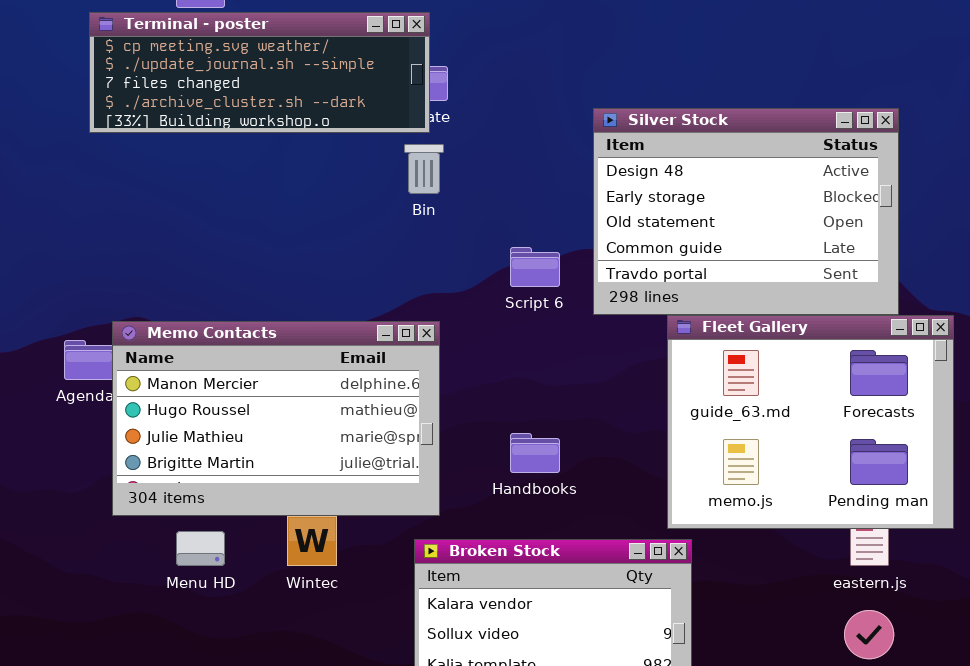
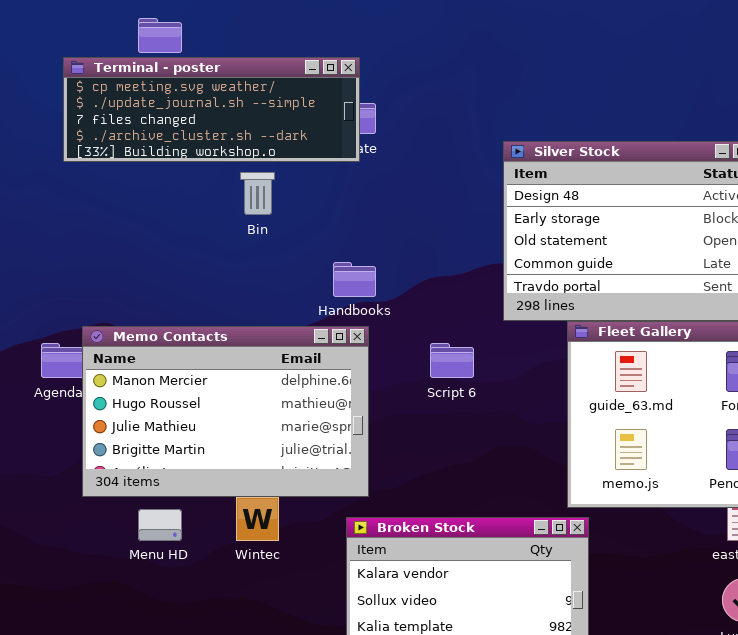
Bin: [404,144,444,194] -> [240,172,275,215], moved
Script 6: [510,247,560,287] -> [430,343,474,378], moved
Handbooks: [510,433,560,473] -> [333,262,376,297], moved

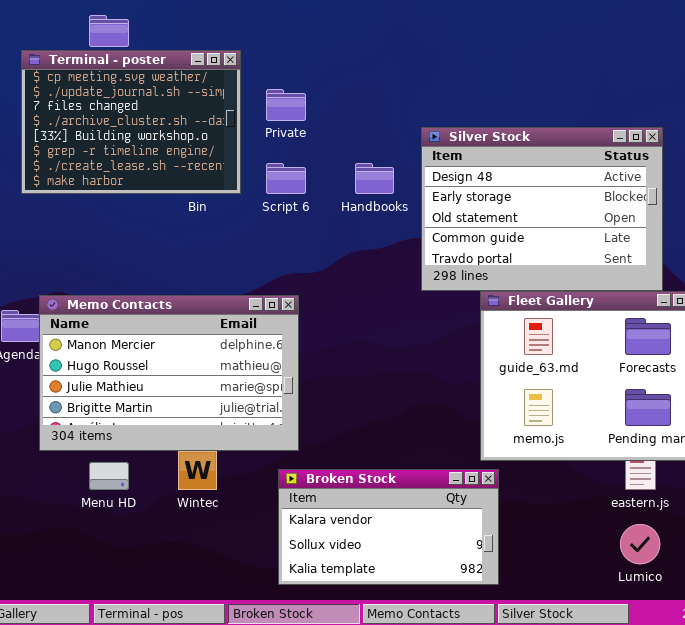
Terminal - poster: [63,57,360,162] -> [21,50,241,194], resized
Handbooks: [333,262,376,297] -> [355,163,394,194], moved
Script 6: [430,343,474,378] -> [266,163,306,194], moved

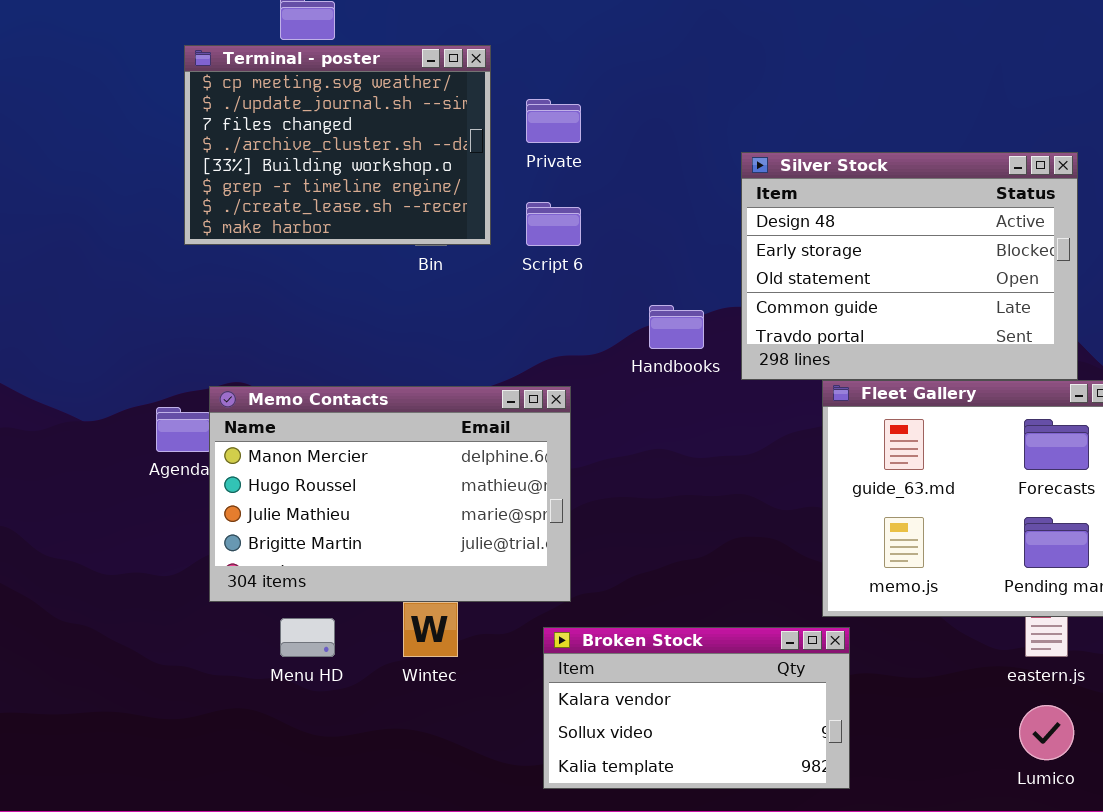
Handbooks: [355,163,394,194] -> [649,305,704,349], moved

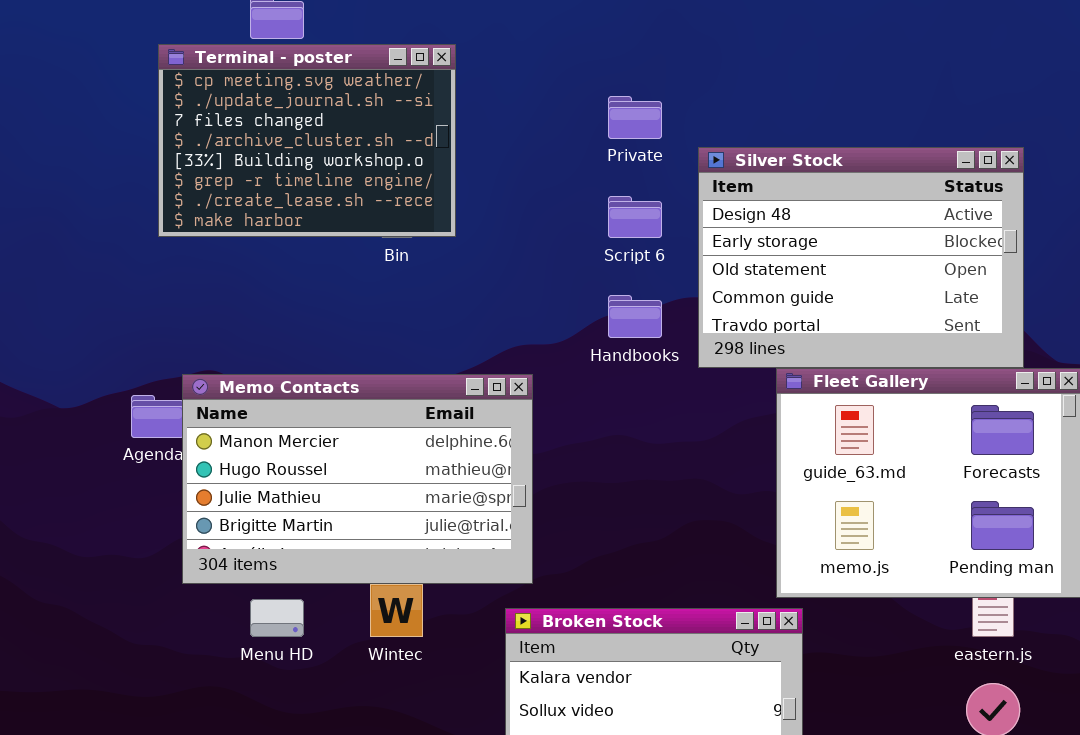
Private: [526,99,581,143] -> [608,96,662,139], moved
Script 6: [526,202,581,246] -> [608,196,662,238], moved

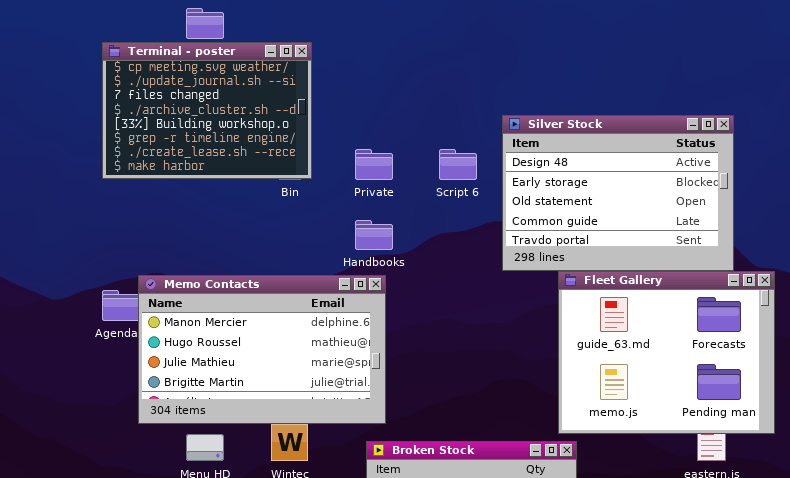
Terminal - poster: [158,44,456,237] -> [102,42,312,179], moved
Private: [608,96,662,139] -> [355,149,393,180], moved
Handbooks: [608,295,662,338] -> [355,220,393,250], moved

